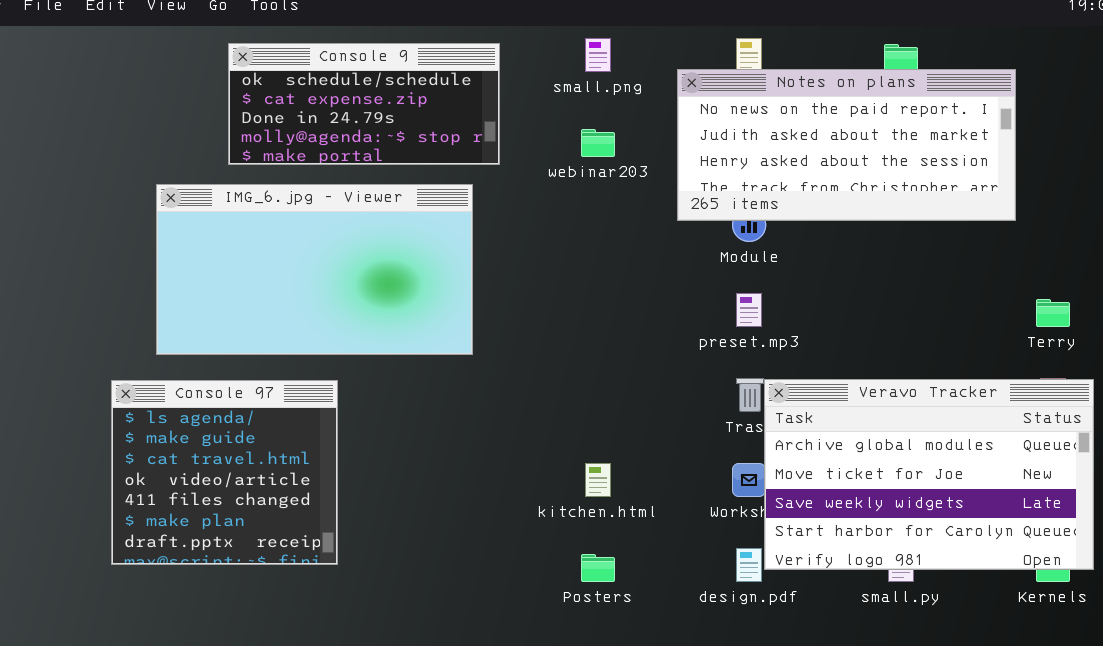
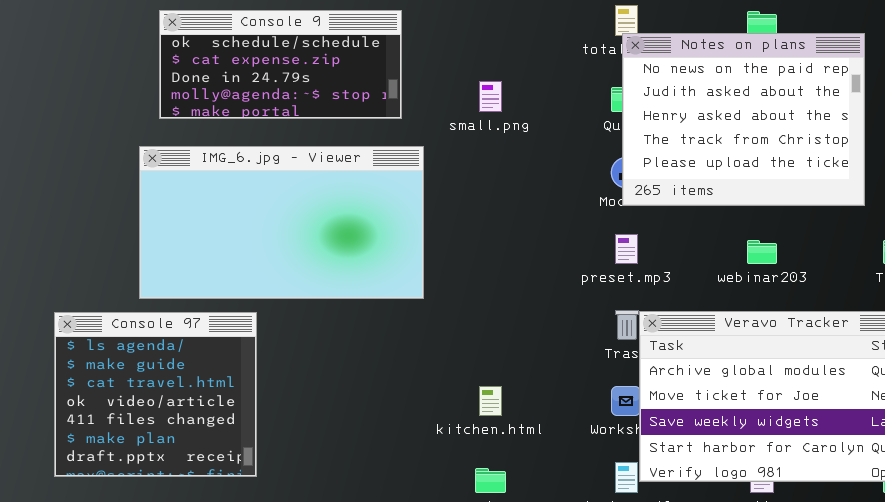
small.png: [585,38,611,72] -> [479,81,502,112], moved
Notes on plans: [677,69,1016,221] -> [622,33,865,206], resized
webinar203: [581,129,615,157] -> [747,240,777,264], moved
IMG_6.jpg - Viewer: [156,184,473,355] -> [139,146,424,299], moved

